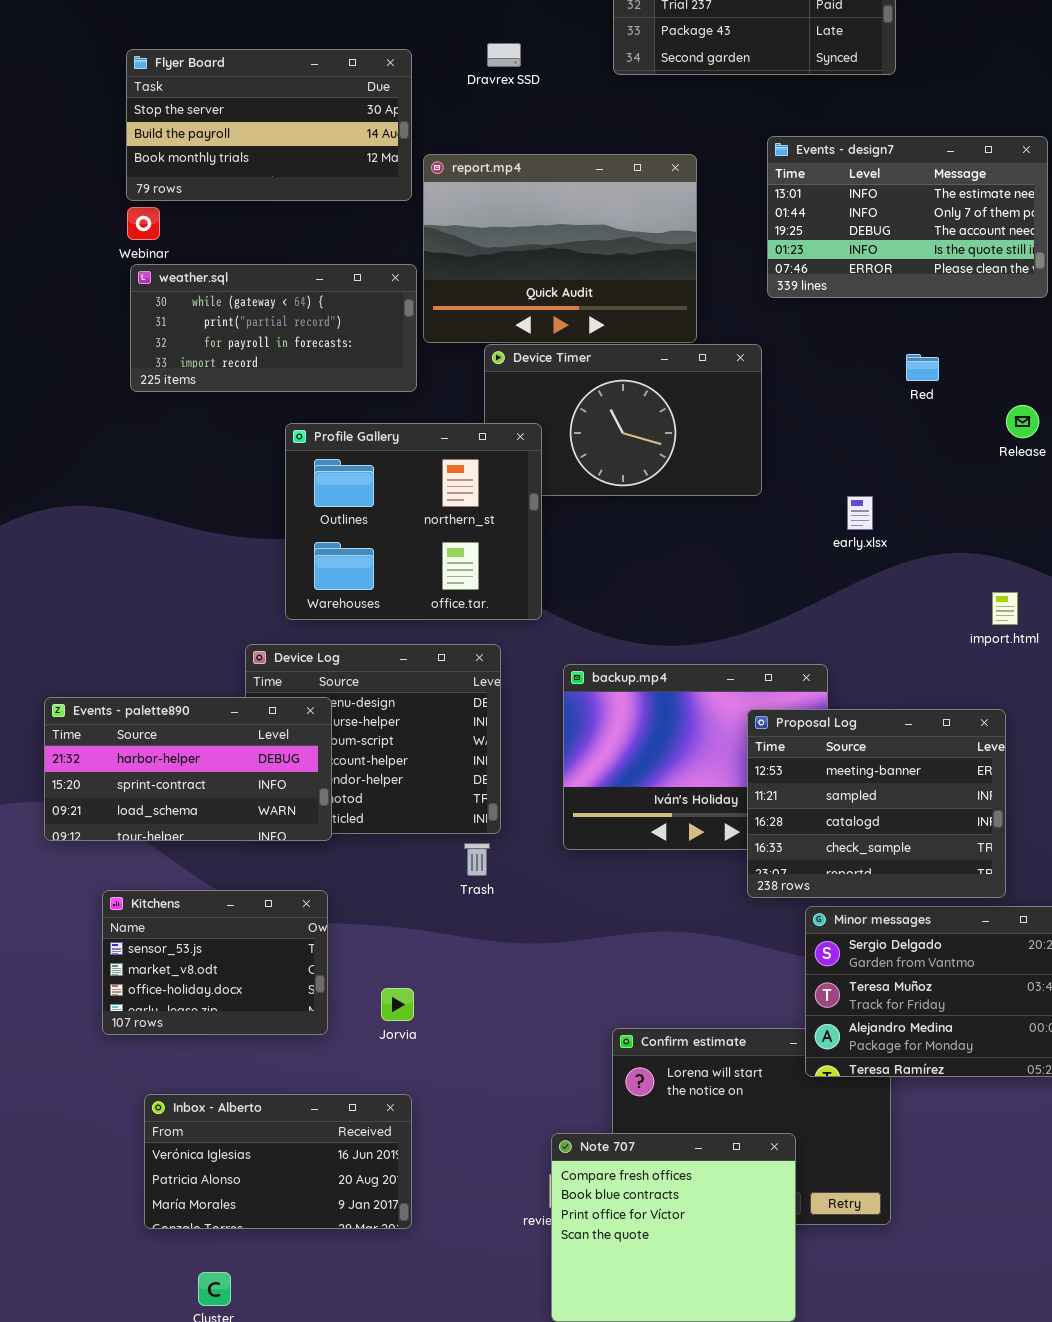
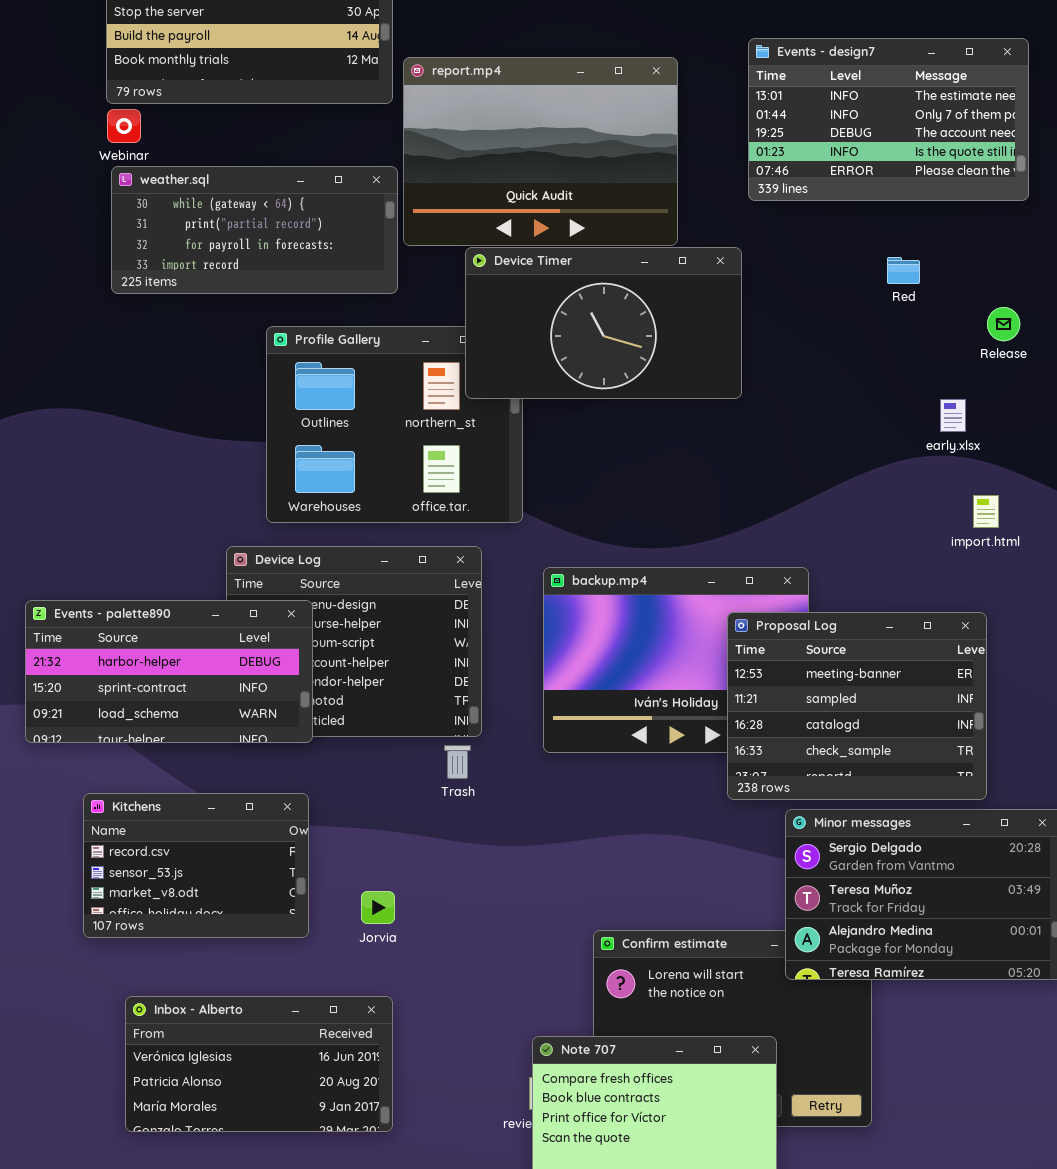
Device Timer: [484,344,762,496] -> [465,247,742,399], raised
early.xlsx: [847,496,873,530] -> [940,399,966,432], moved
Kitchens: [102,890,328,1035] -> [83,793,309,938], scrolled up 1 row

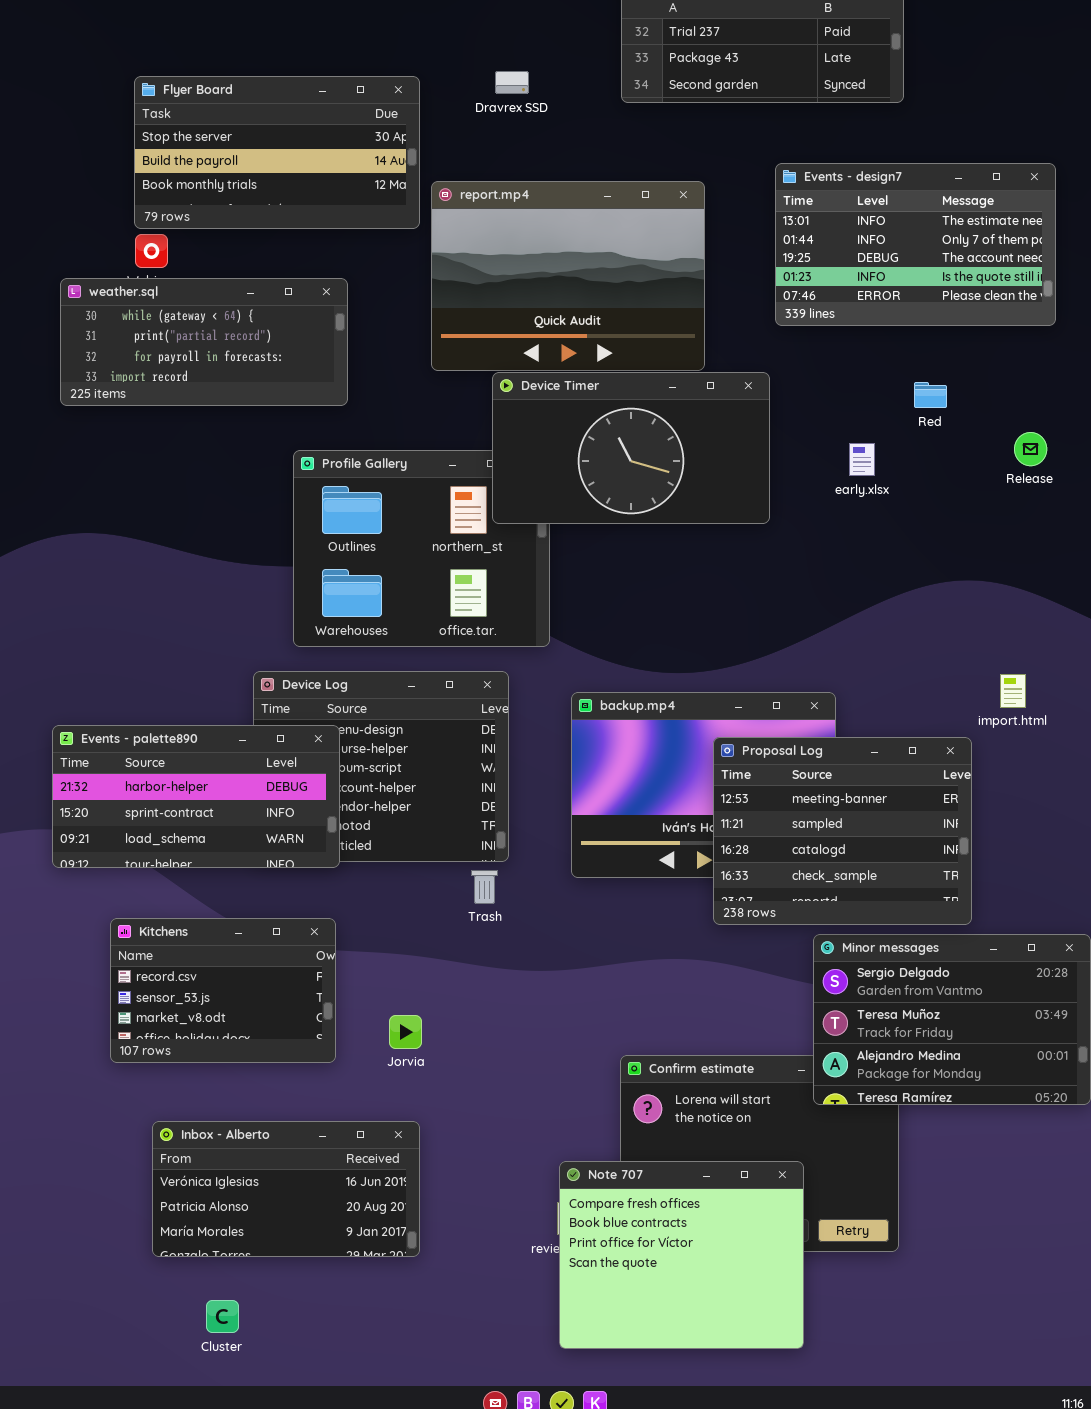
weather.sql: [111,166,398,294] -> [60,278,348,406], moved
early.xlsx: [940,399,966,432] -> [849,443,875,476], moved
import.html: [973,495,999,528] -> [1000,674,1026,708], moved
Proposal Log: [727,612,987,800] -> [713,737,972,925], moved

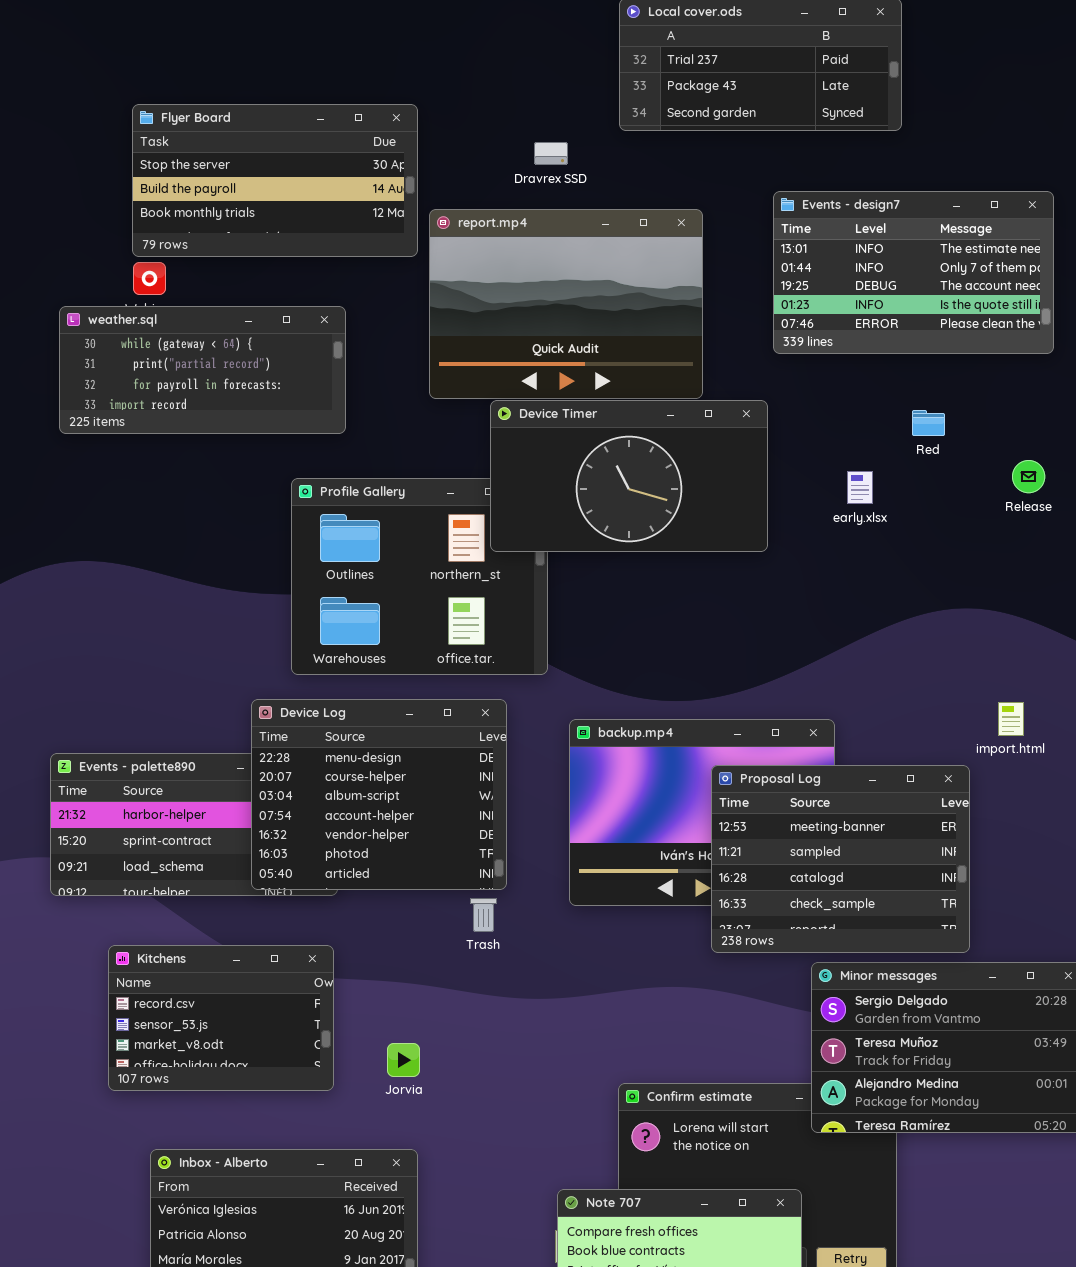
Dravrex SSD: [495,71,529,94] -> [534,142,568,165], moved
Device Log: [253,671,509,862] -> [251,699,507,890], raised

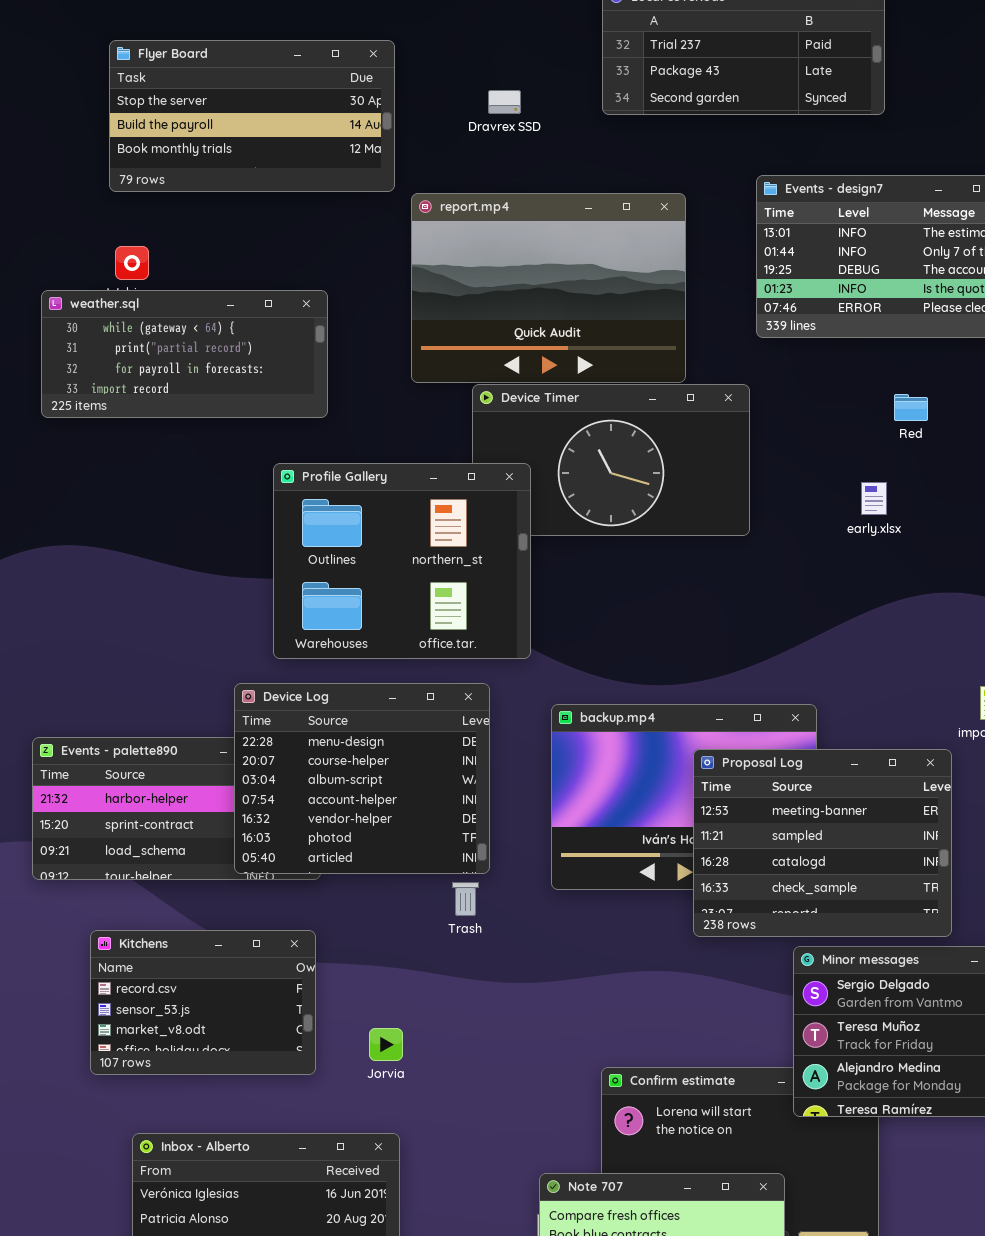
Flyer Board: [132,104,418,257] -> [109,40,395,192], moved
Dravrex SSD: [534,142,568,165] -> [488,90,521,114], moved
early.xlsx: [847,471,873,504] -> [861,482,887,515], moved
Profile Gallery: [291,478,548,675] -> [273,463,531,659], raised

